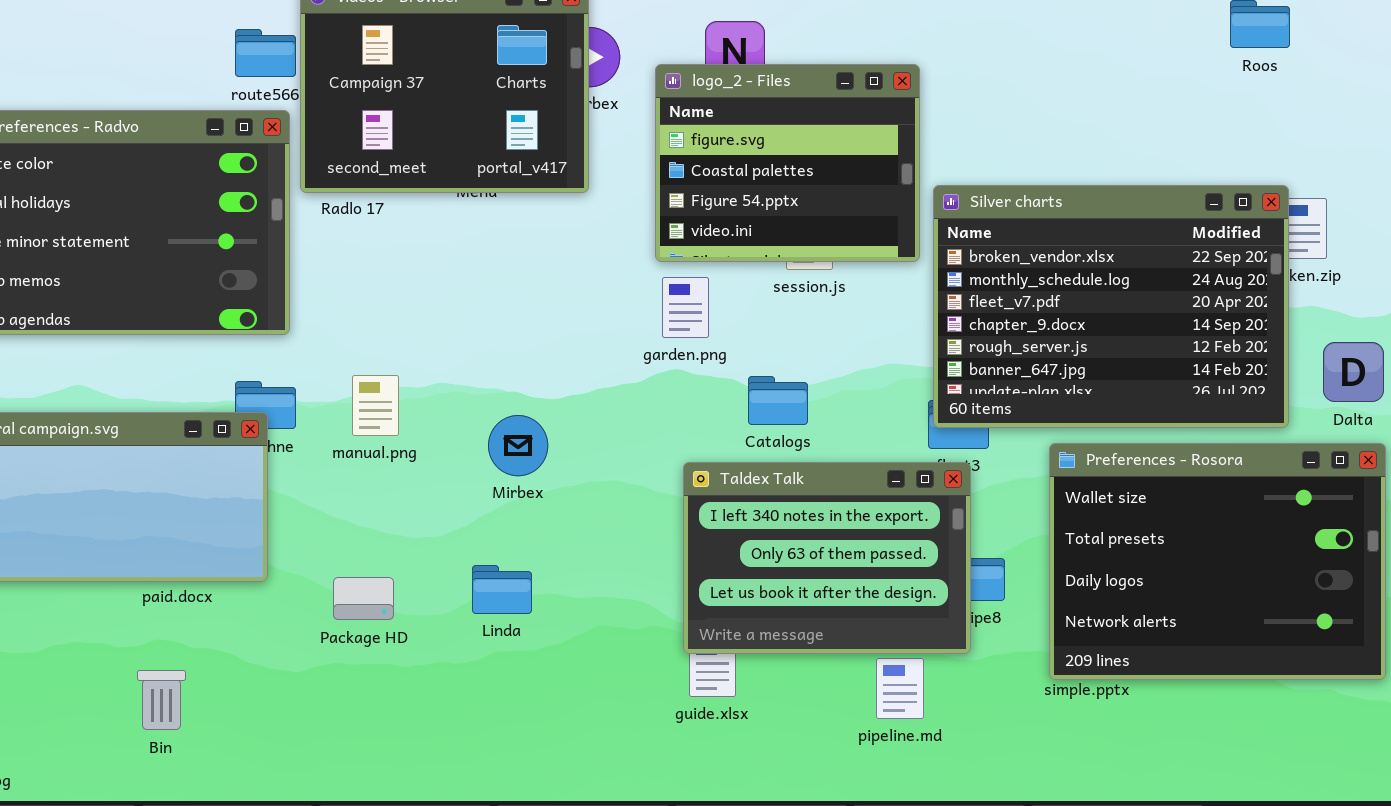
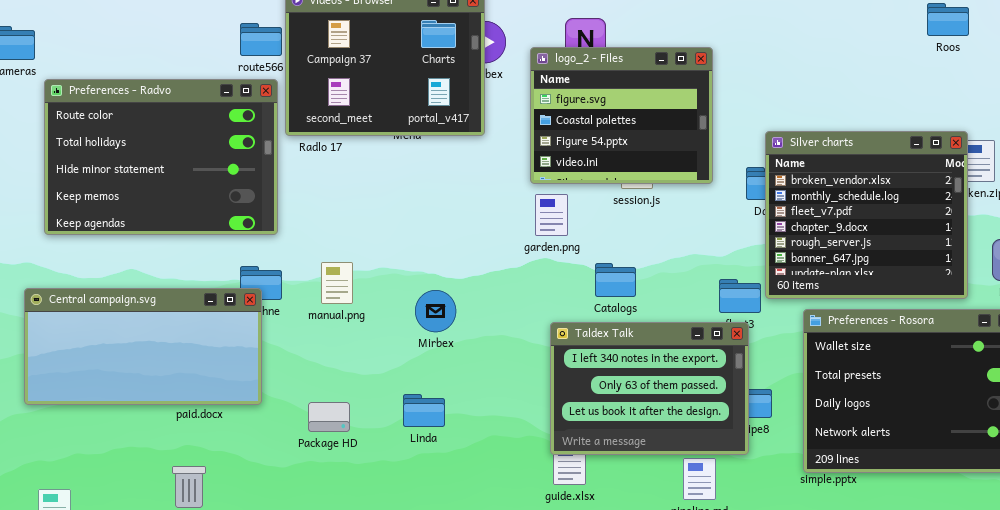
Silver charts: [933,185,1289,428] -> [765,131,968,299], resized

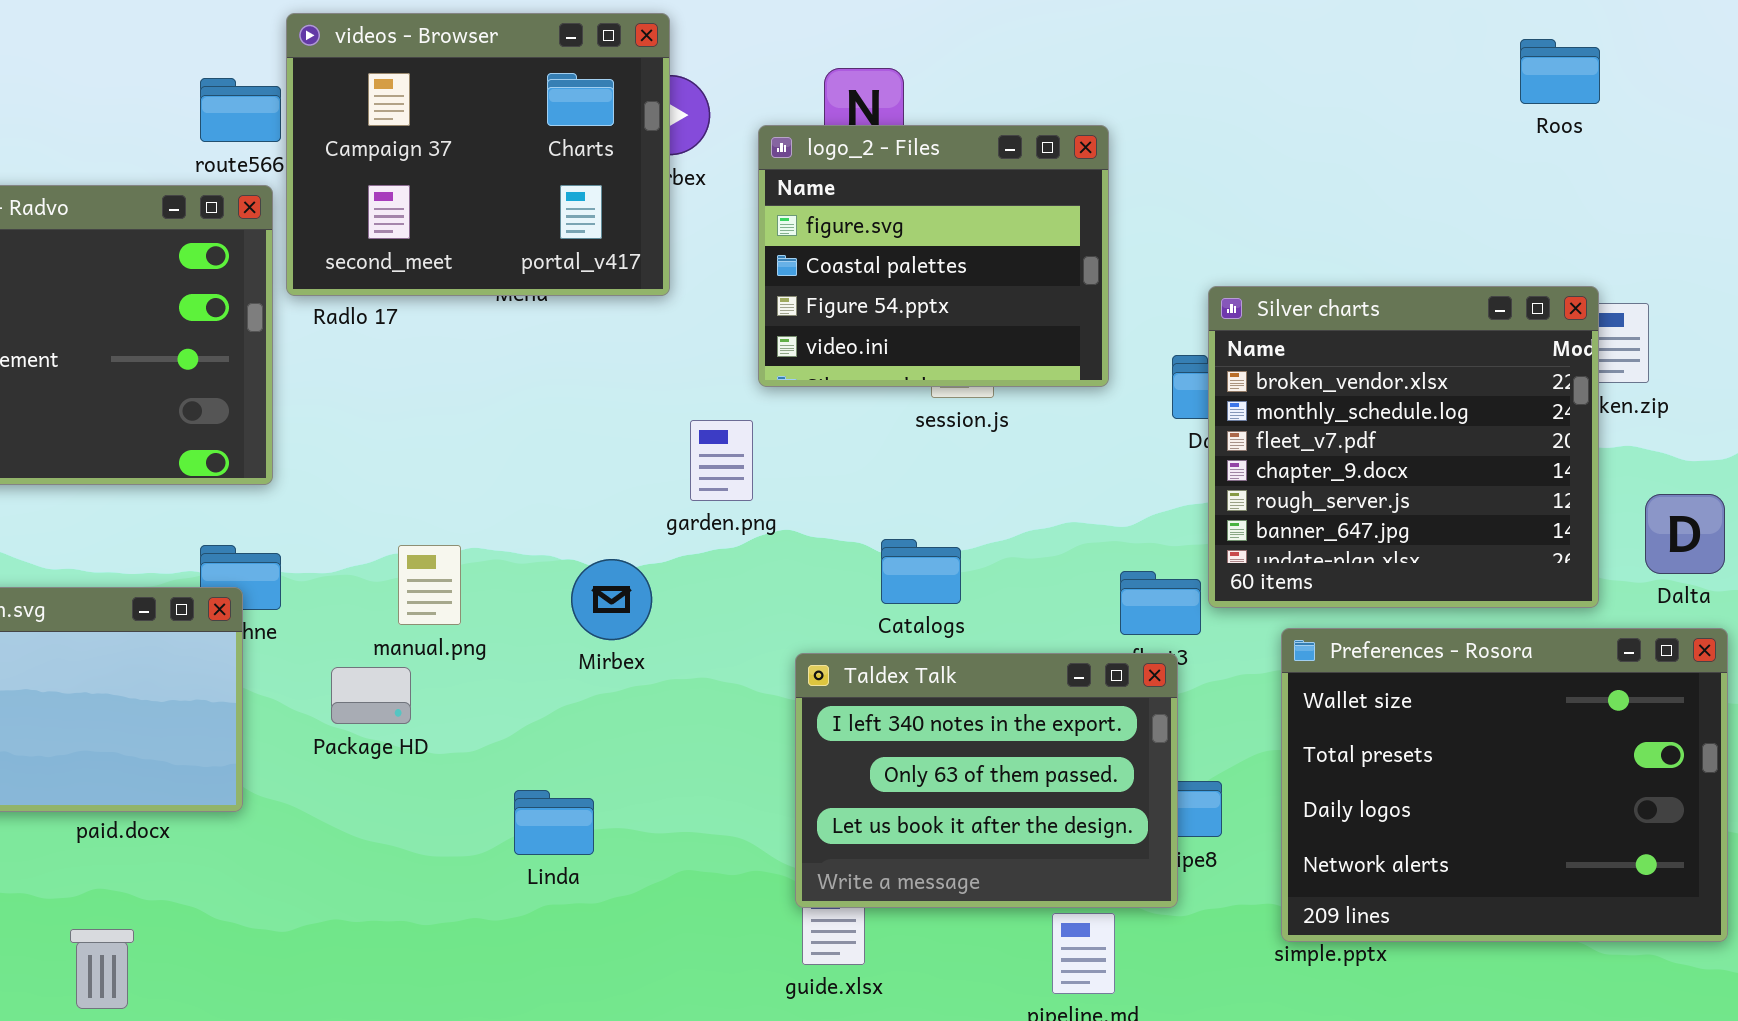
garden.png: [535,194,568,236] -> [690,420,753,501], moved
manual.png: [321,262,353,304] -> [398,545,461,625], moved
Mirbex: [415,290,456,332] -> [571,559,652,640], moved
Package HD: [308,402,350,432] -> [331,667,411,724], moved

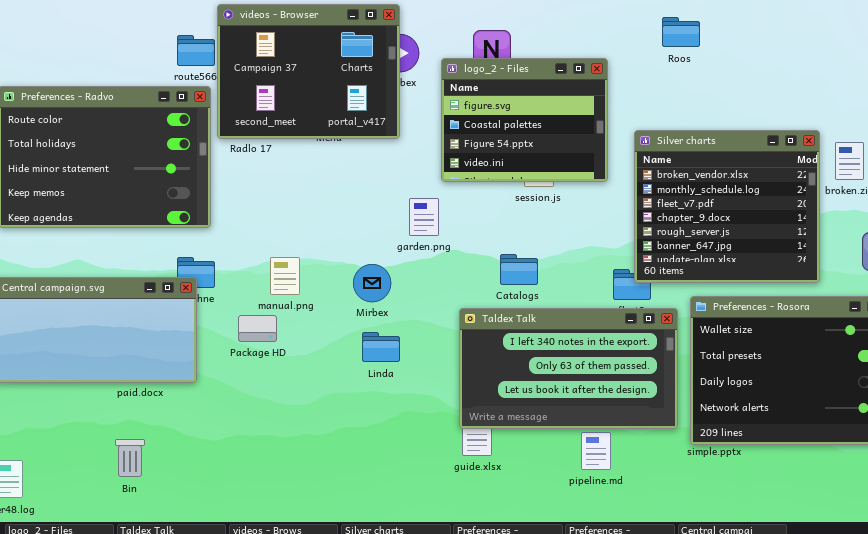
Roos: [1520,39,1600,104] -> [662,17,700,47], moved
Silver charts: [1208,286,1599,608] -> [634,130,820,283], moved
Taldex Talk: [795,653,1178,908] -> [459,308,678,429], resized
Linda: [514,790,594,855] -> [362,332,400,362], moved

